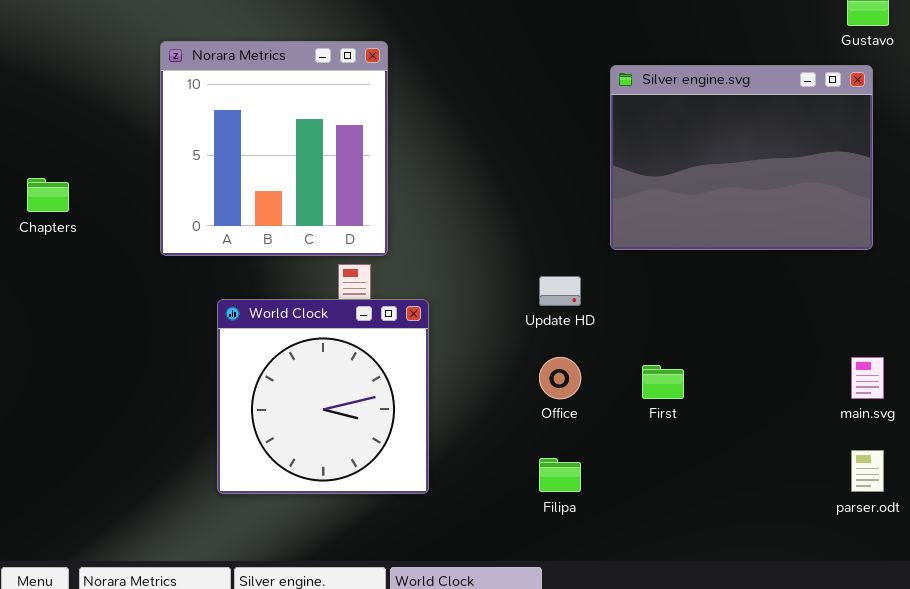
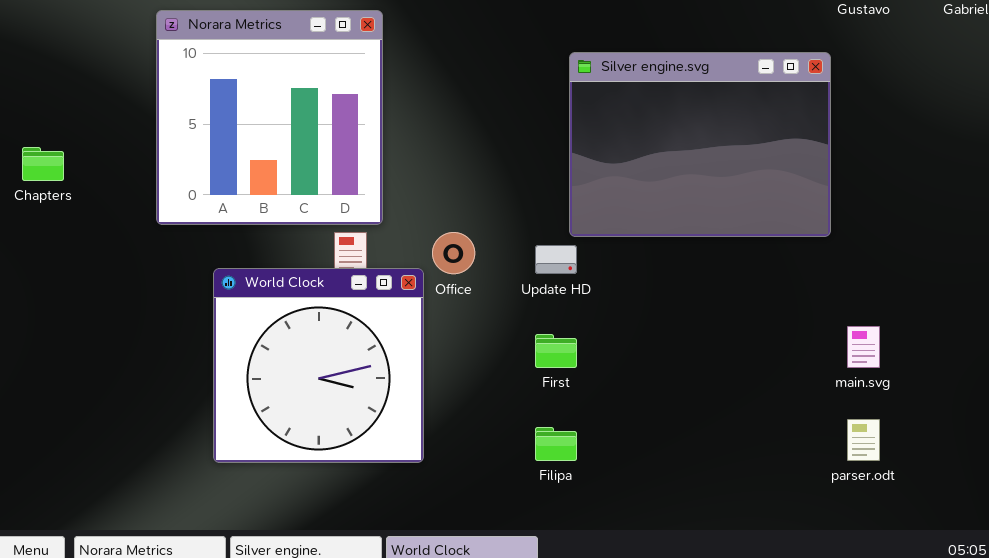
Silver engine.svg: [610,65,873,250] -> [569,52,831,237], moved
Office: [539,357,581,399] -> [432,232,475,274], moved
First: [642,365,684,399] -> [535,334,577,368], moved

